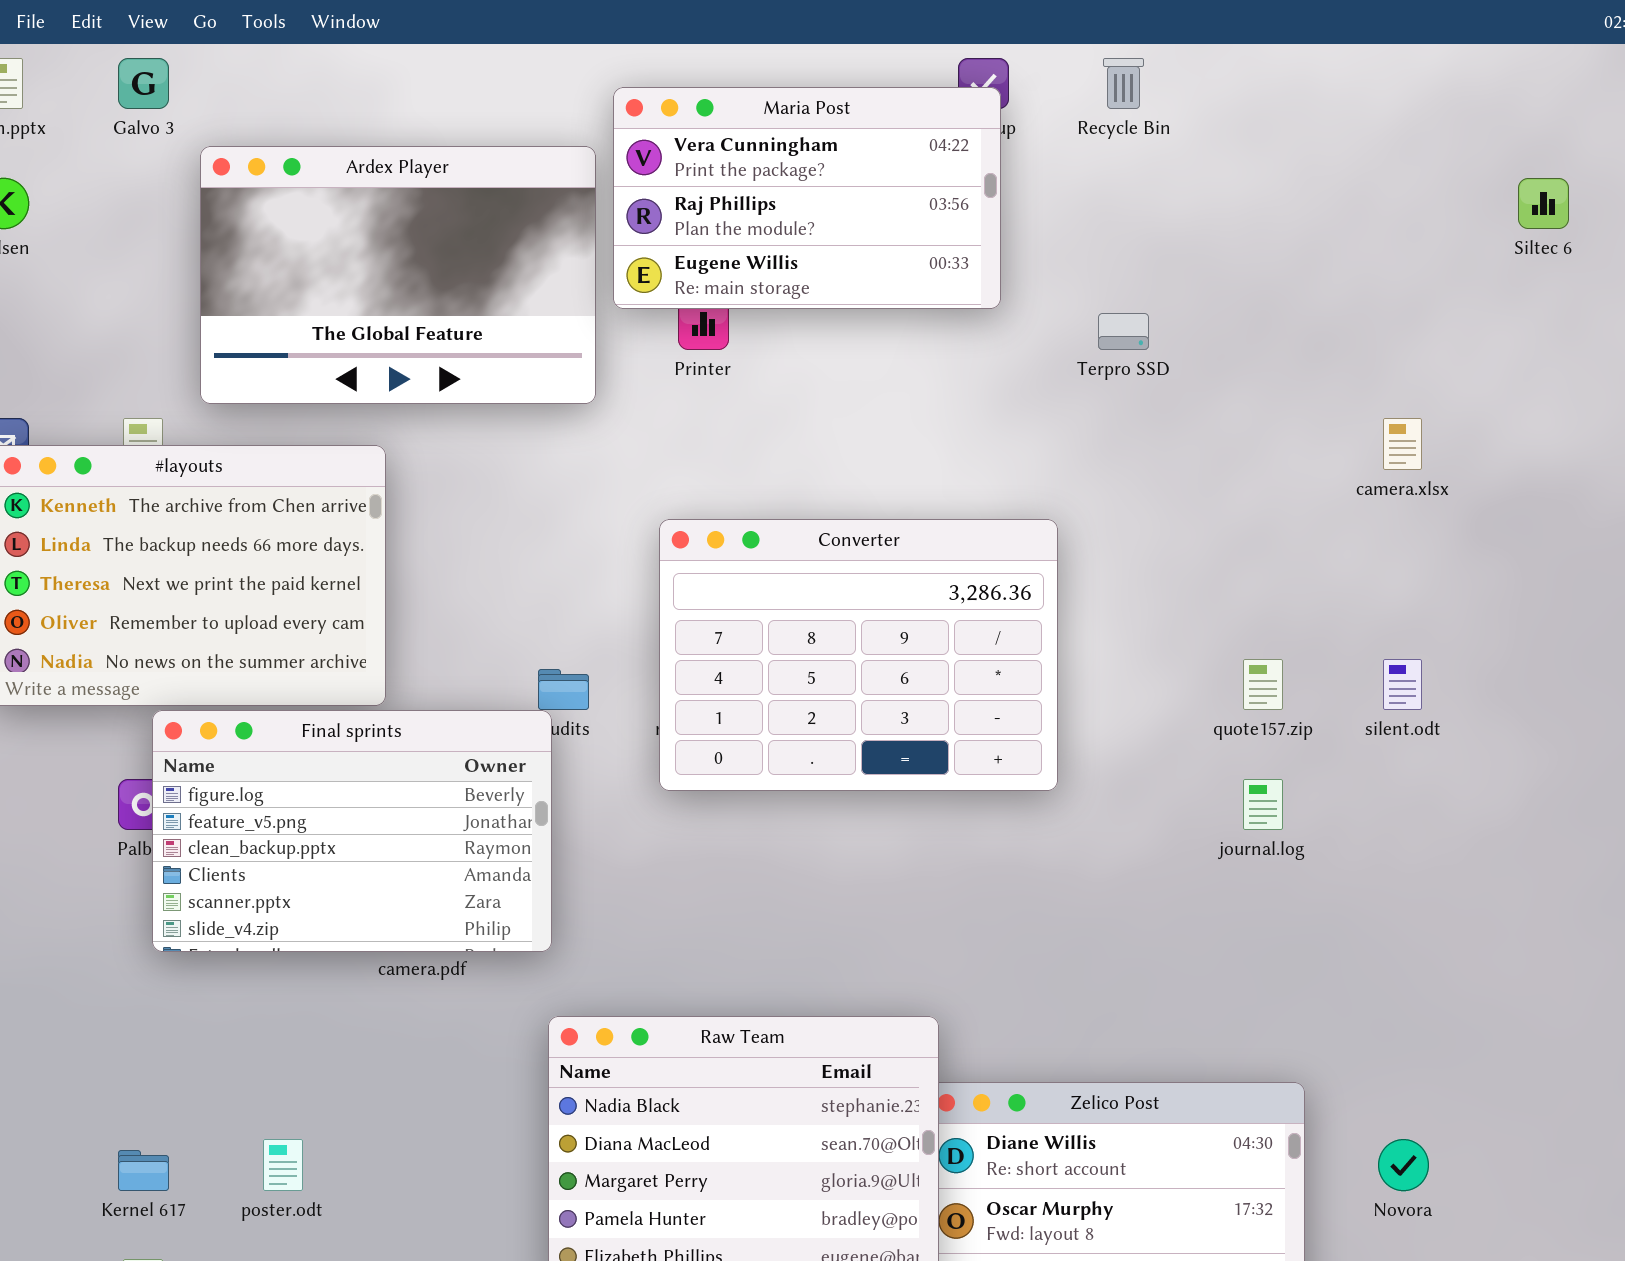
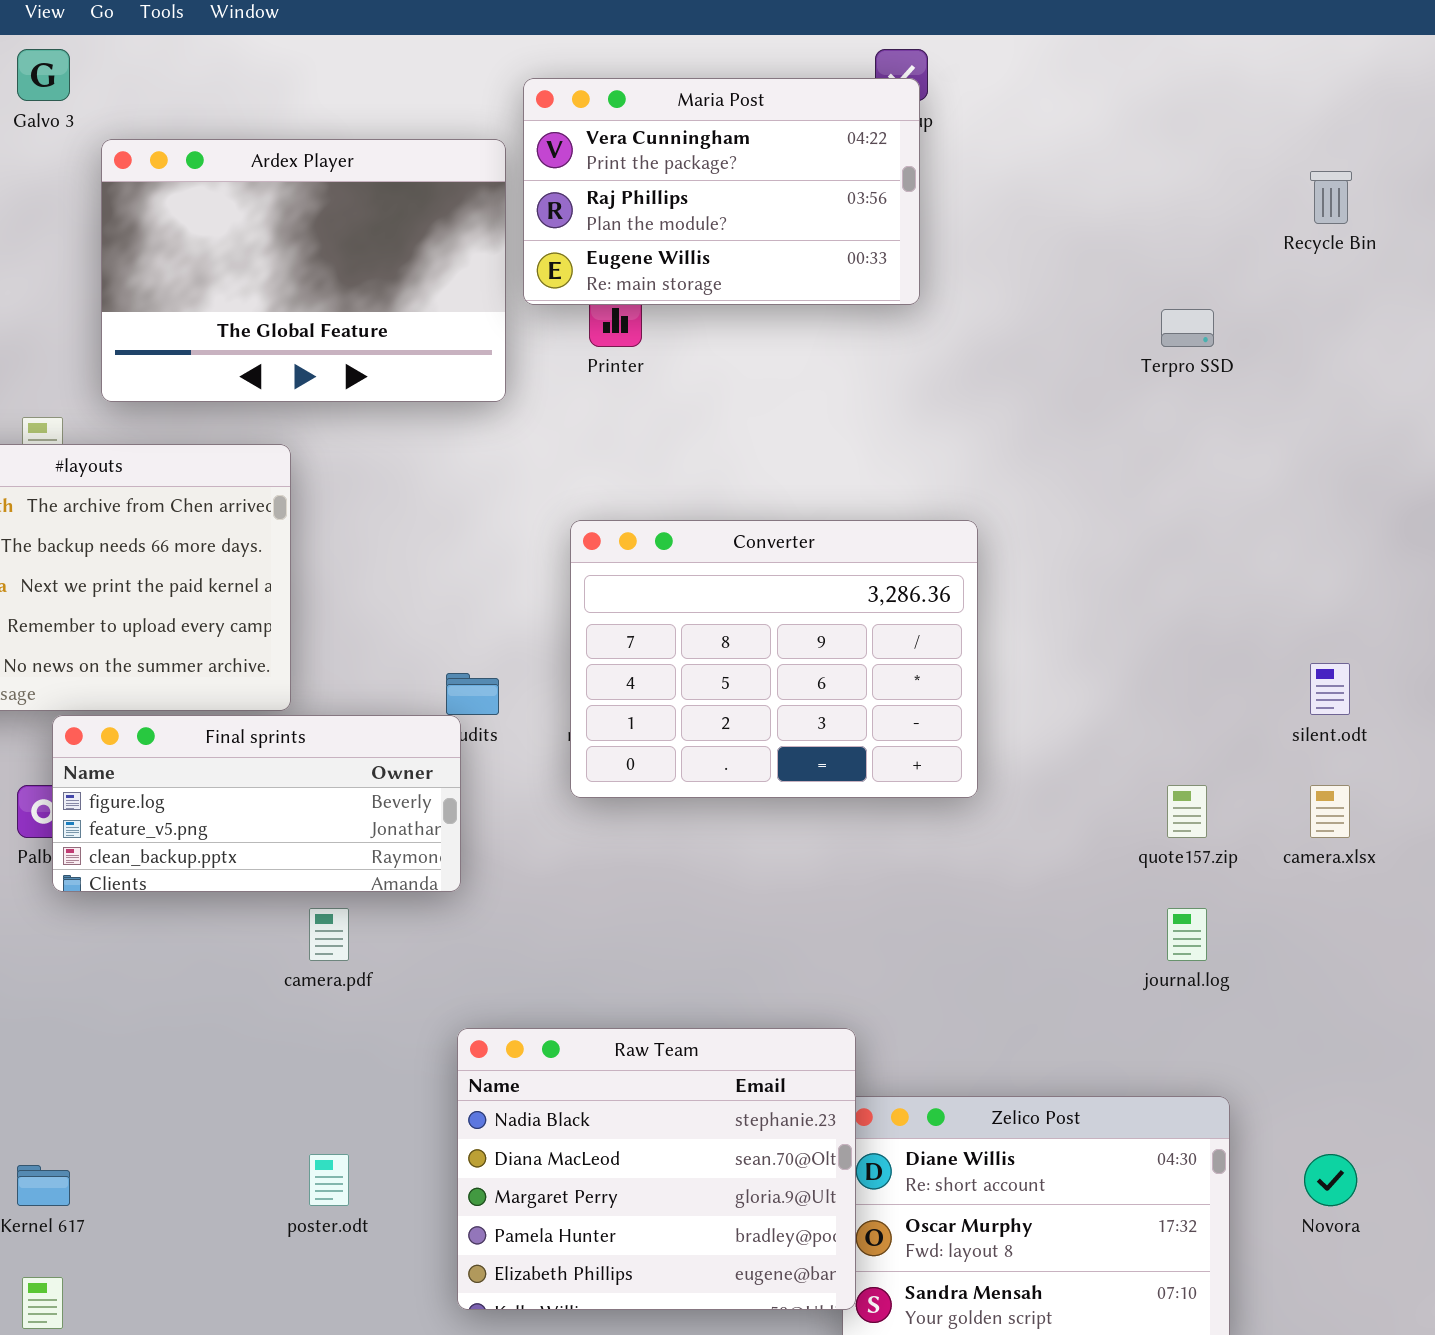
Recycle Bin: [1103,58,1144,109] -> [1310,171,1352,224], moved
Terpro SSD: [1098,313,1149,350] -> [1161,309,1214,347], moved
camera.xlsx: [1383,418,1422,470] -> [1310,785,1350,838], moved
quote157.zip: [1243,659,1283,710] -> [1167,785,1207,838], moved
Final sprints: [152,710,552,952] -> [52,715,461,892], resized
journal.log: [1243,779,1283,830] -> [1167,908,1207,961], moved
poster.odt: [263,1139,303,1191] -> [309,1154,349,1206], moved

